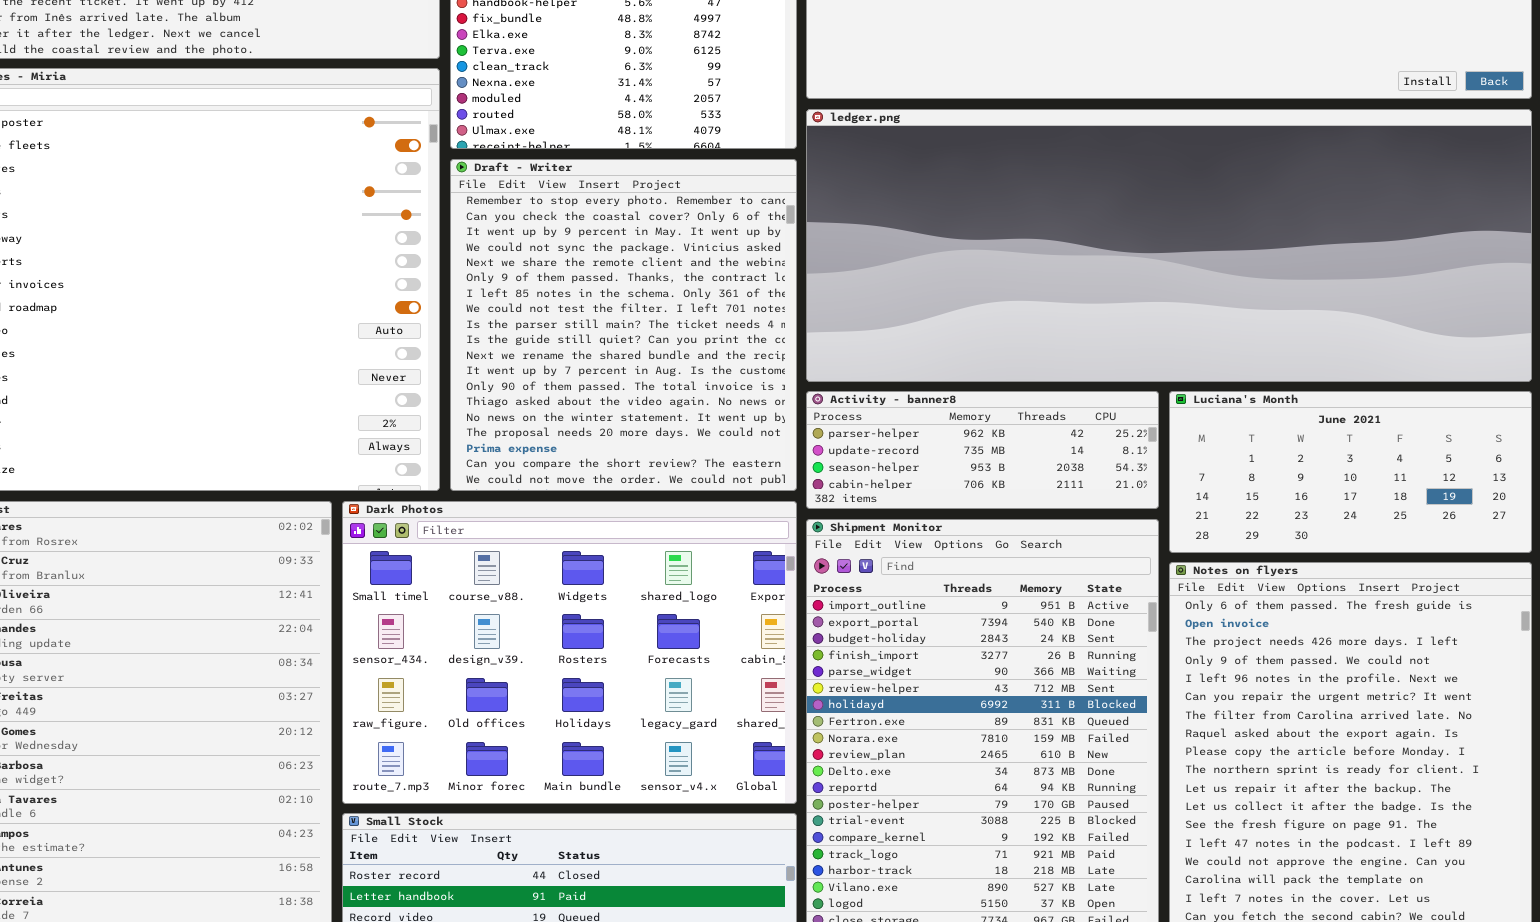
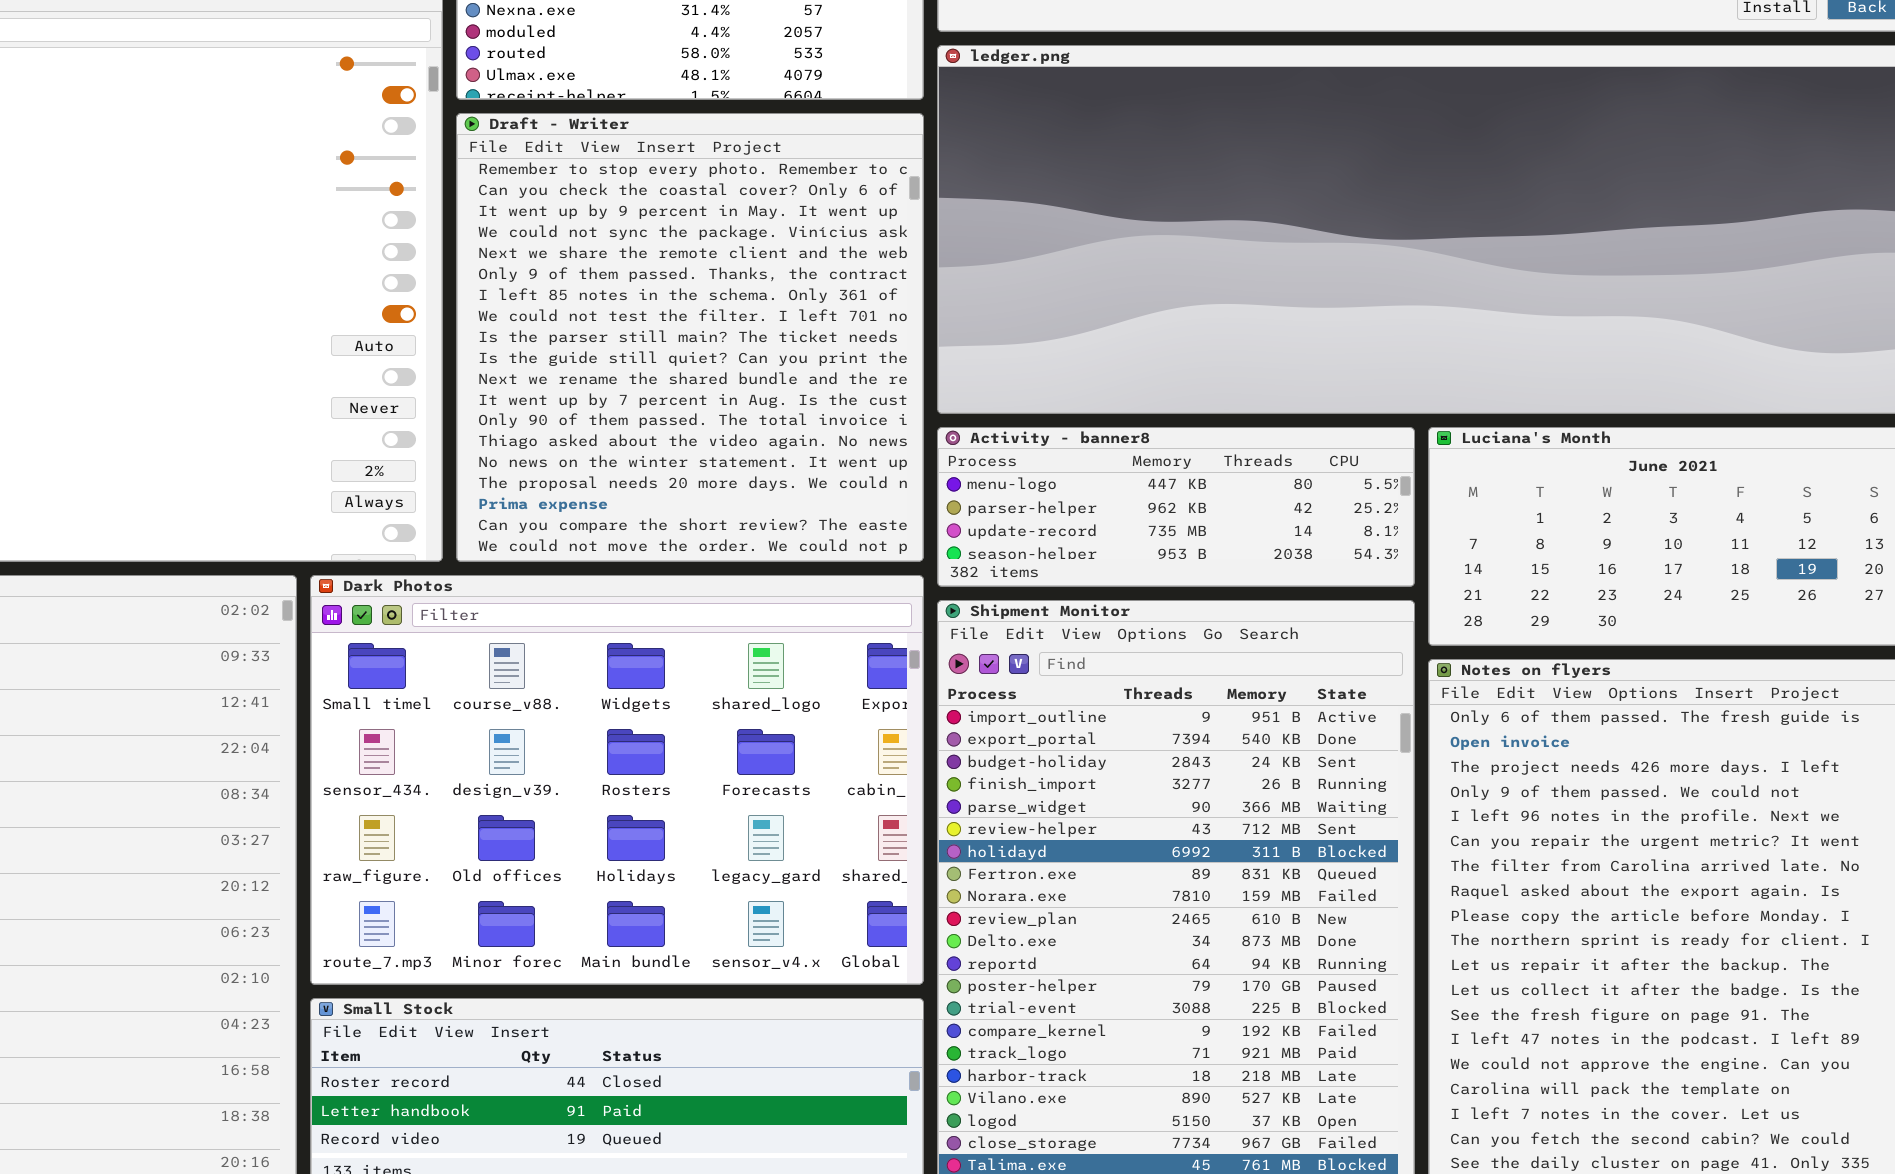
Activity - banner8: [806,391,1159,509] -> [937,427,1415,587], scrolled up 1 row

